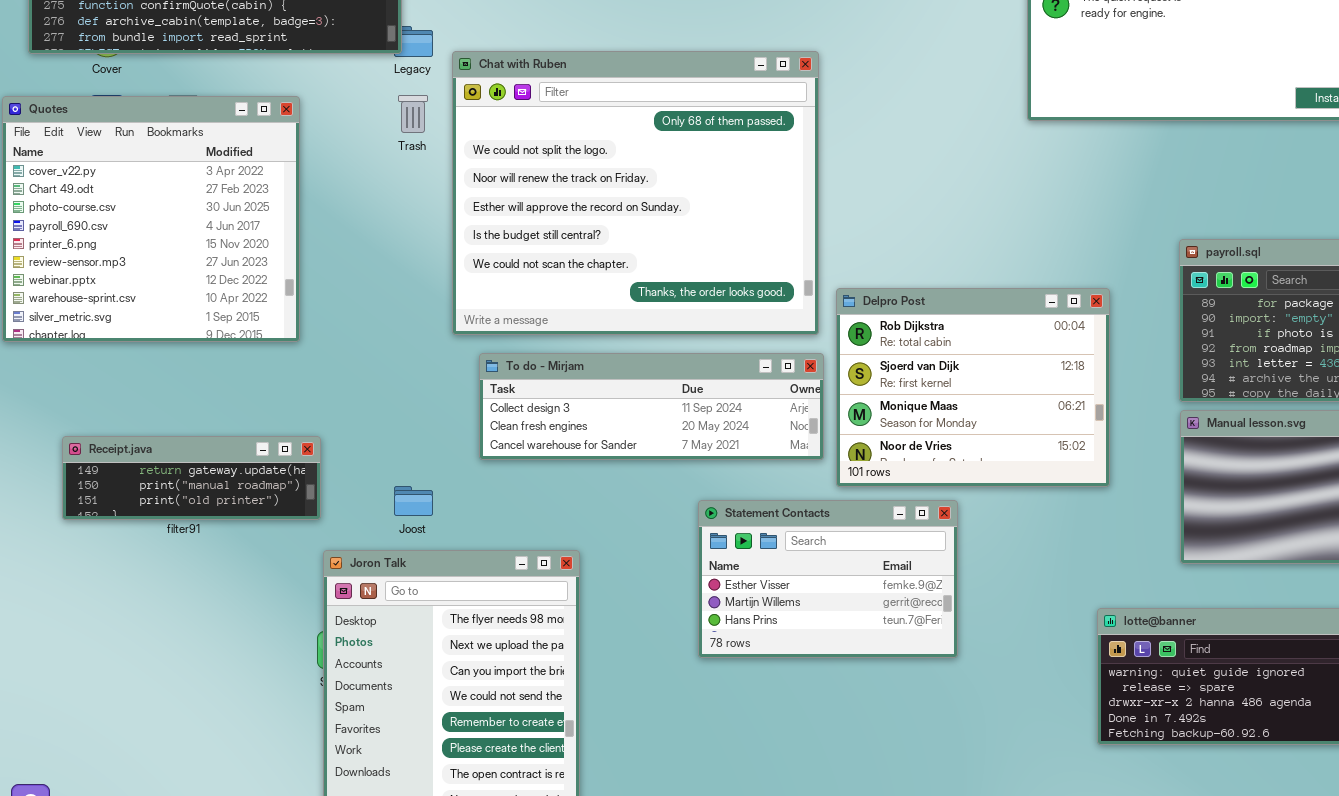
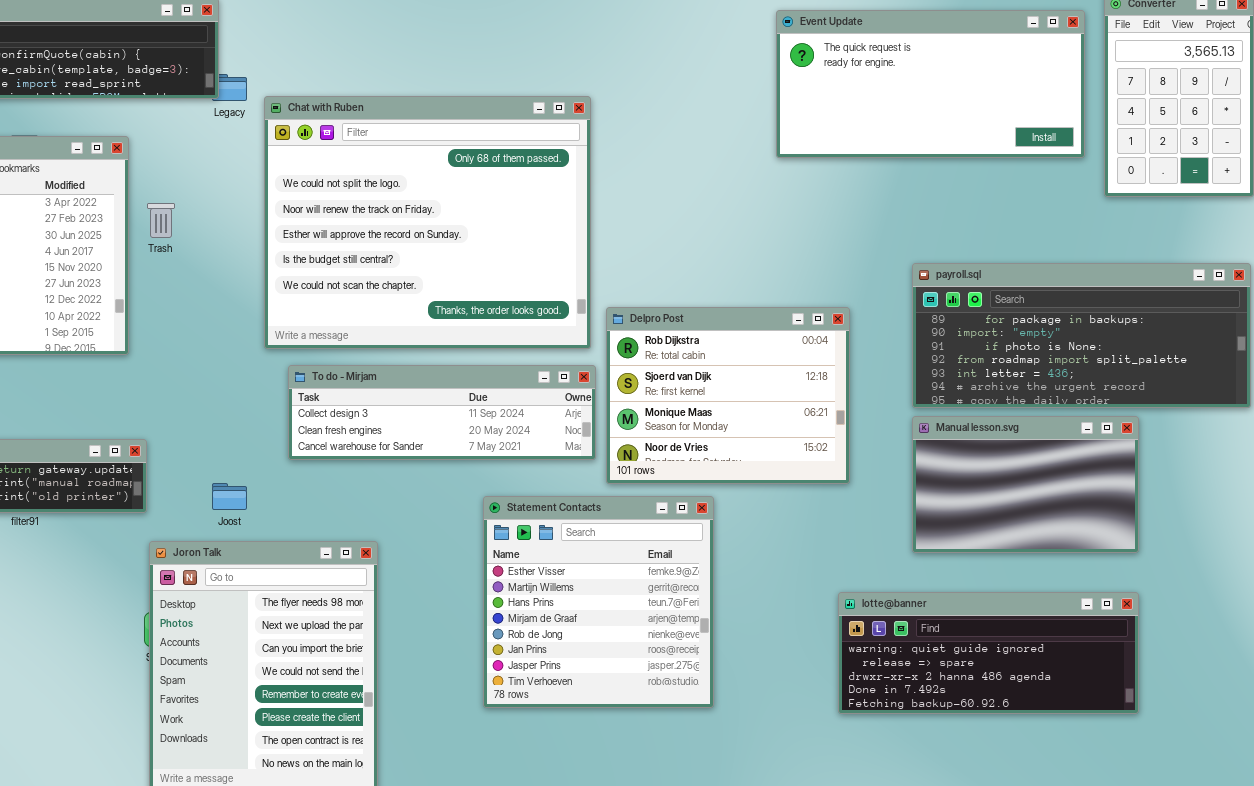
Trash: [398,95,428,133] -> [147,203,175,238], moved
Statement Contacts: [698,500,958,658] -> [483,496,714,708], resized

